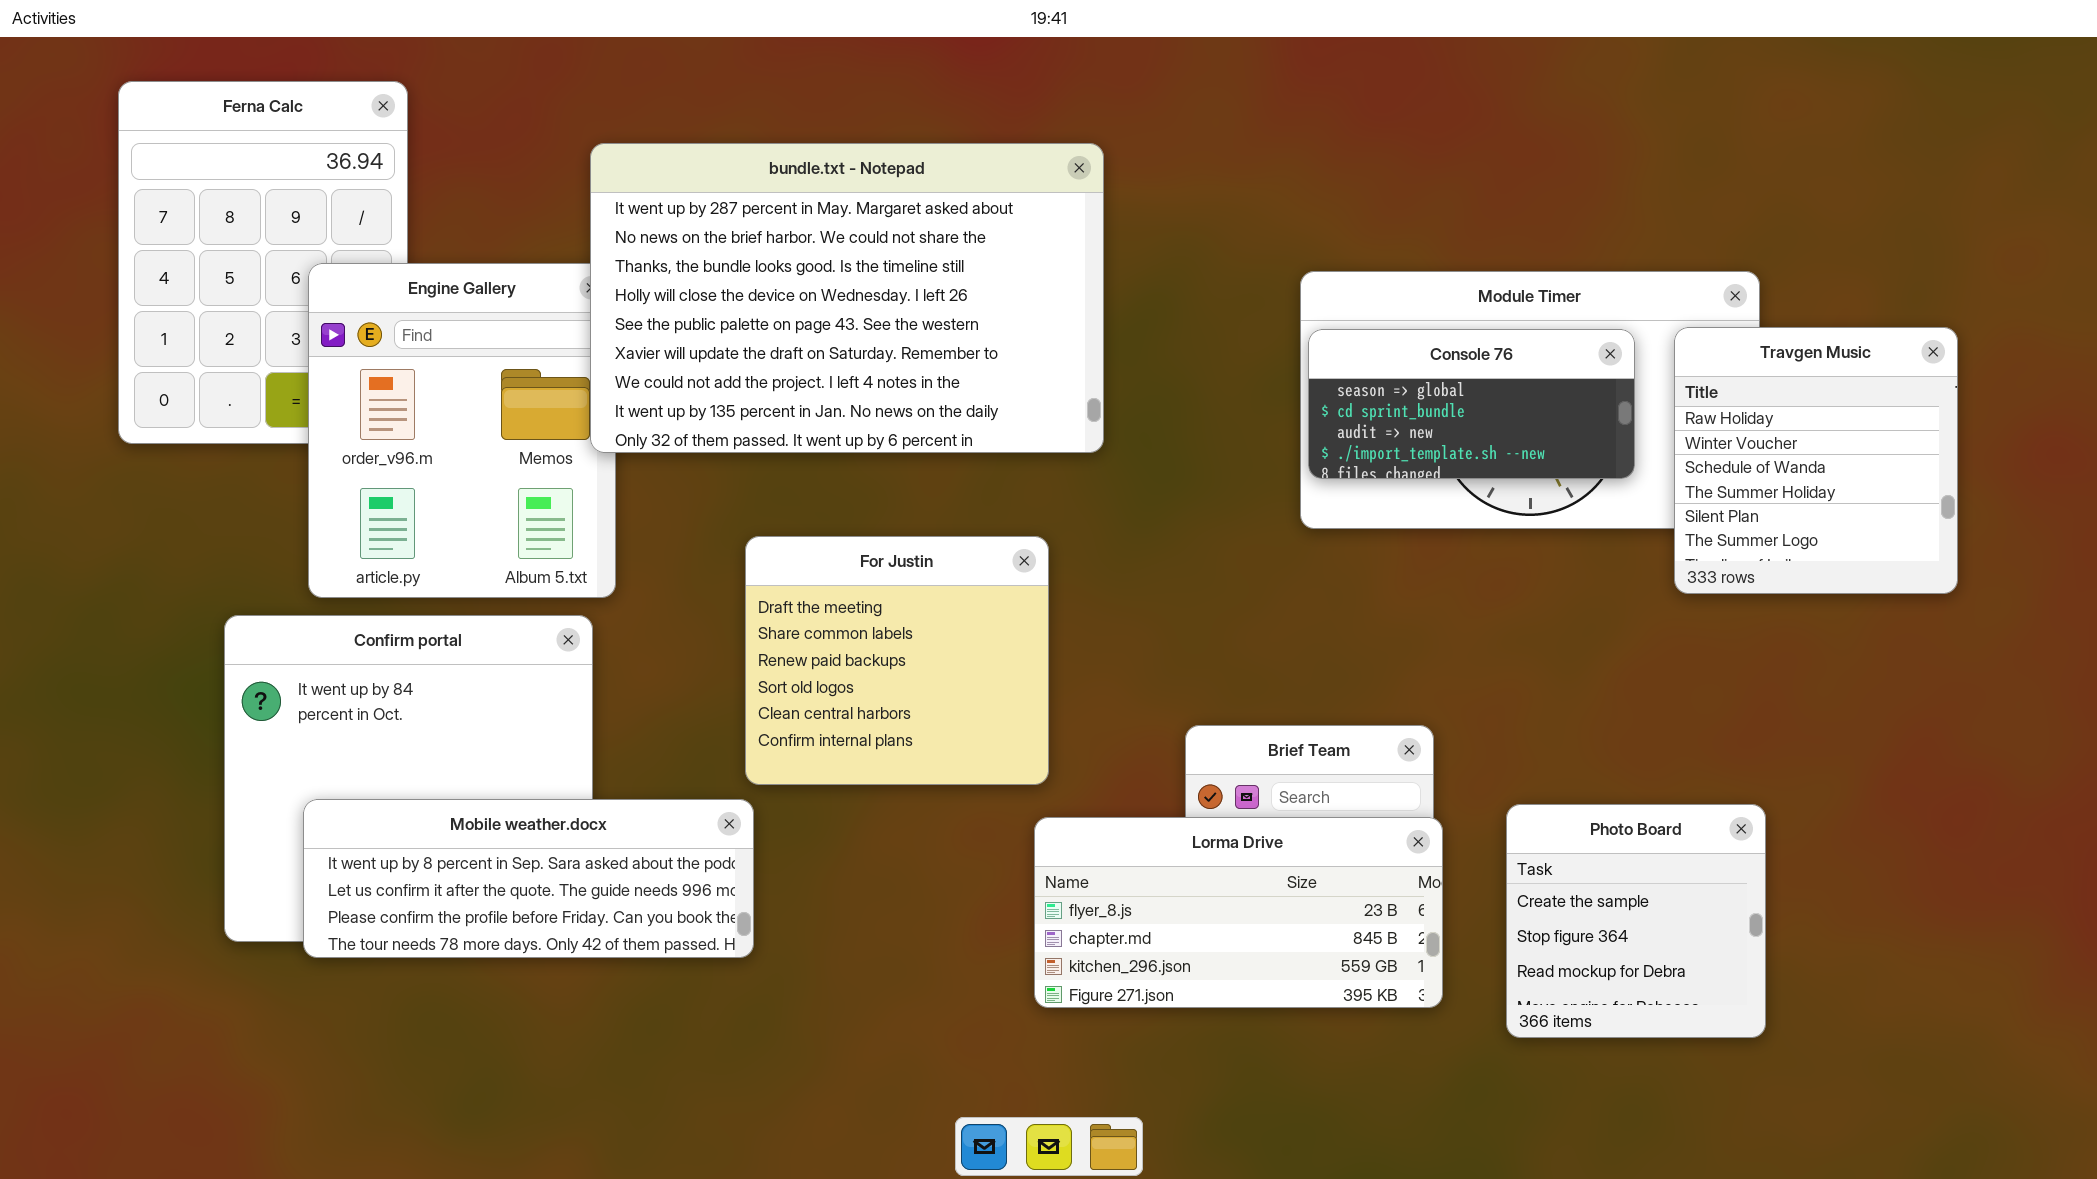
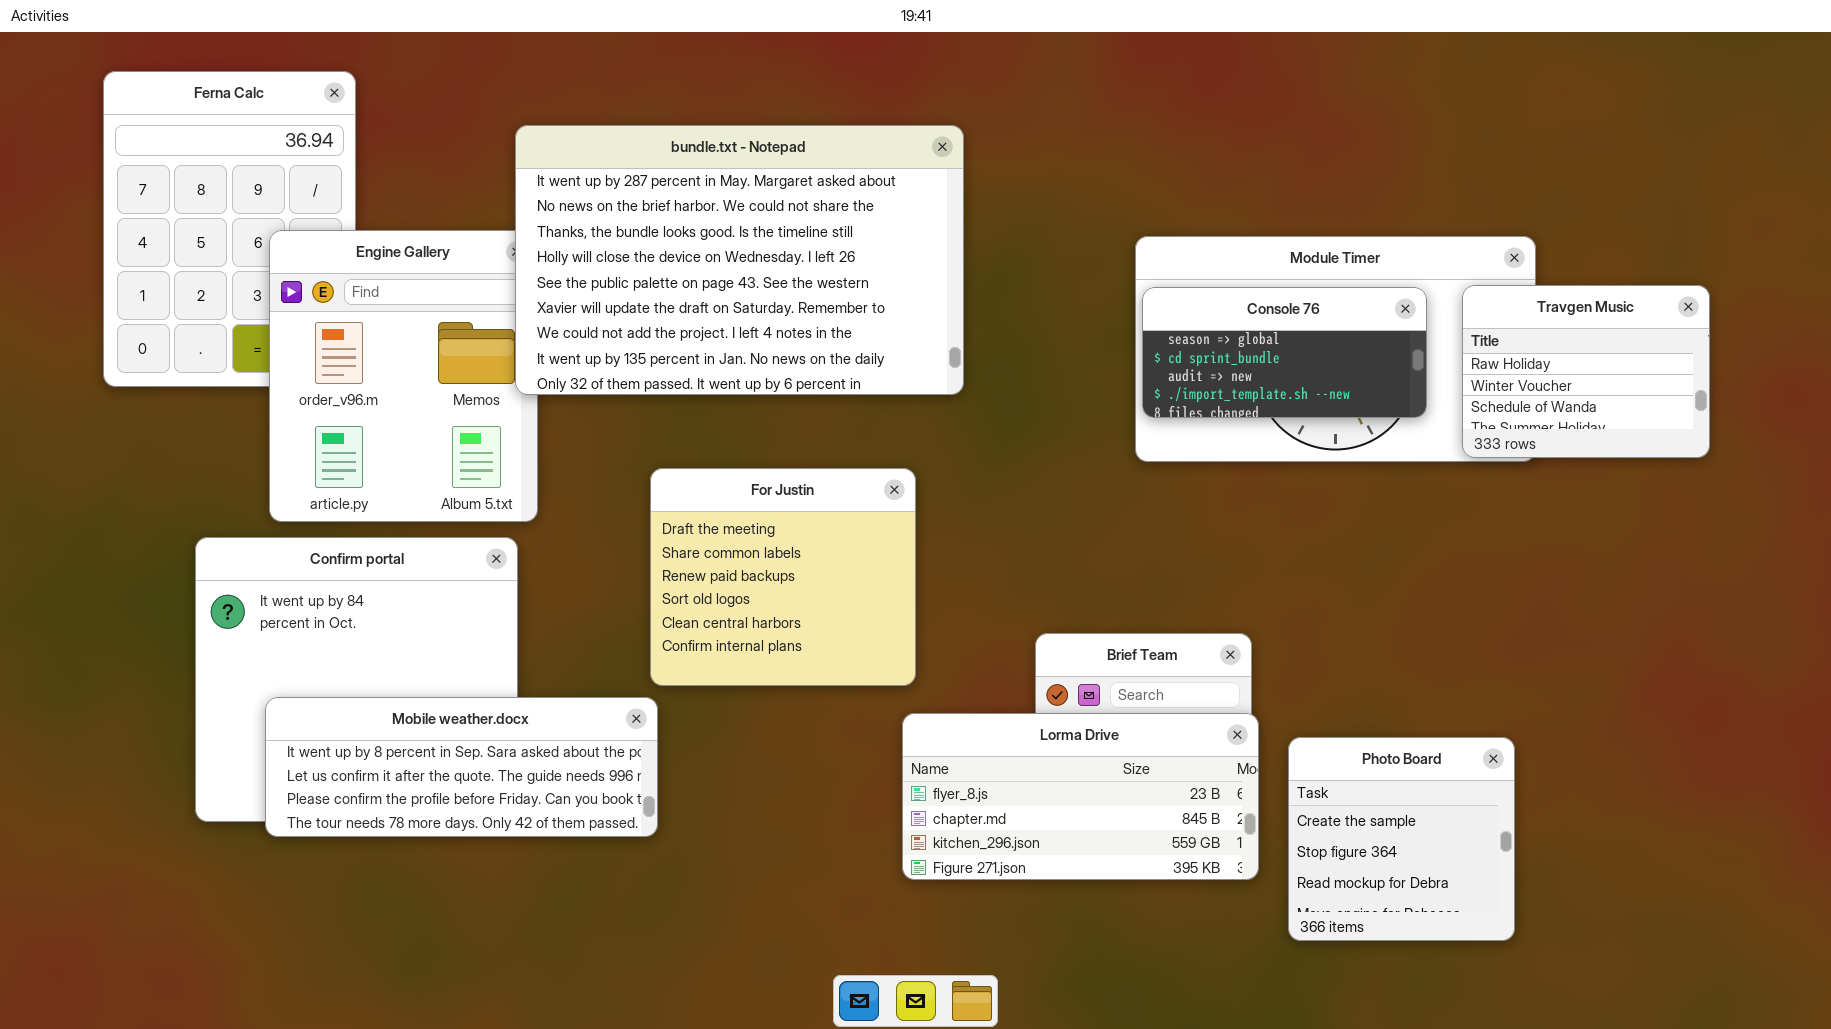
Travgen Music: [1674,327,1958,594] -> [1462,285,1710,458], resized
Photo Board: [1506,804,1766,1038] -> [1288,737,1515,941], moved

